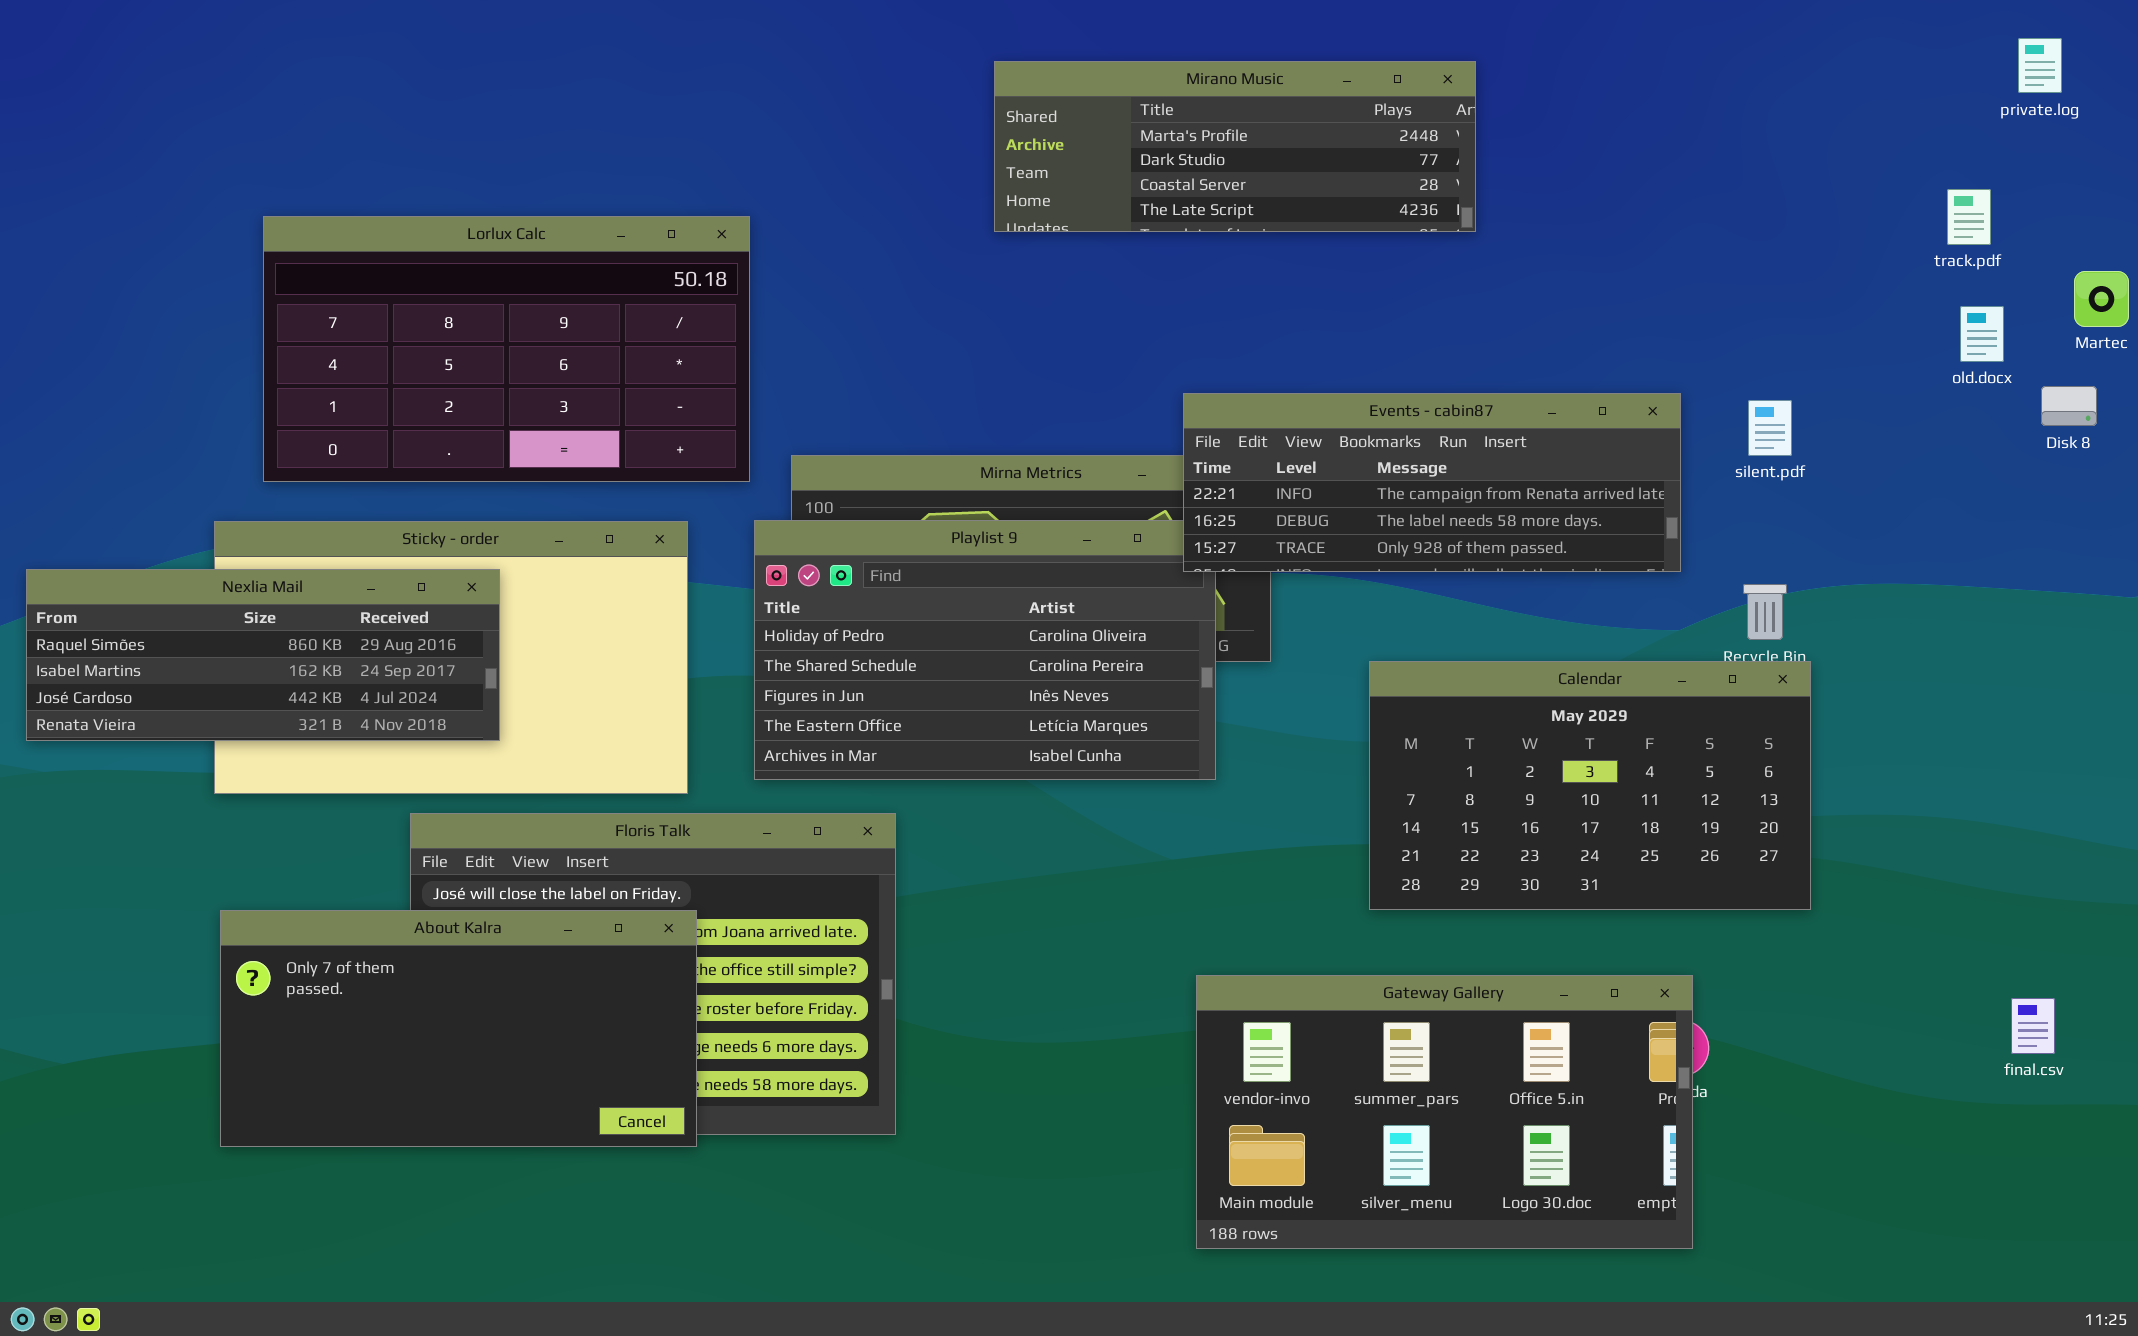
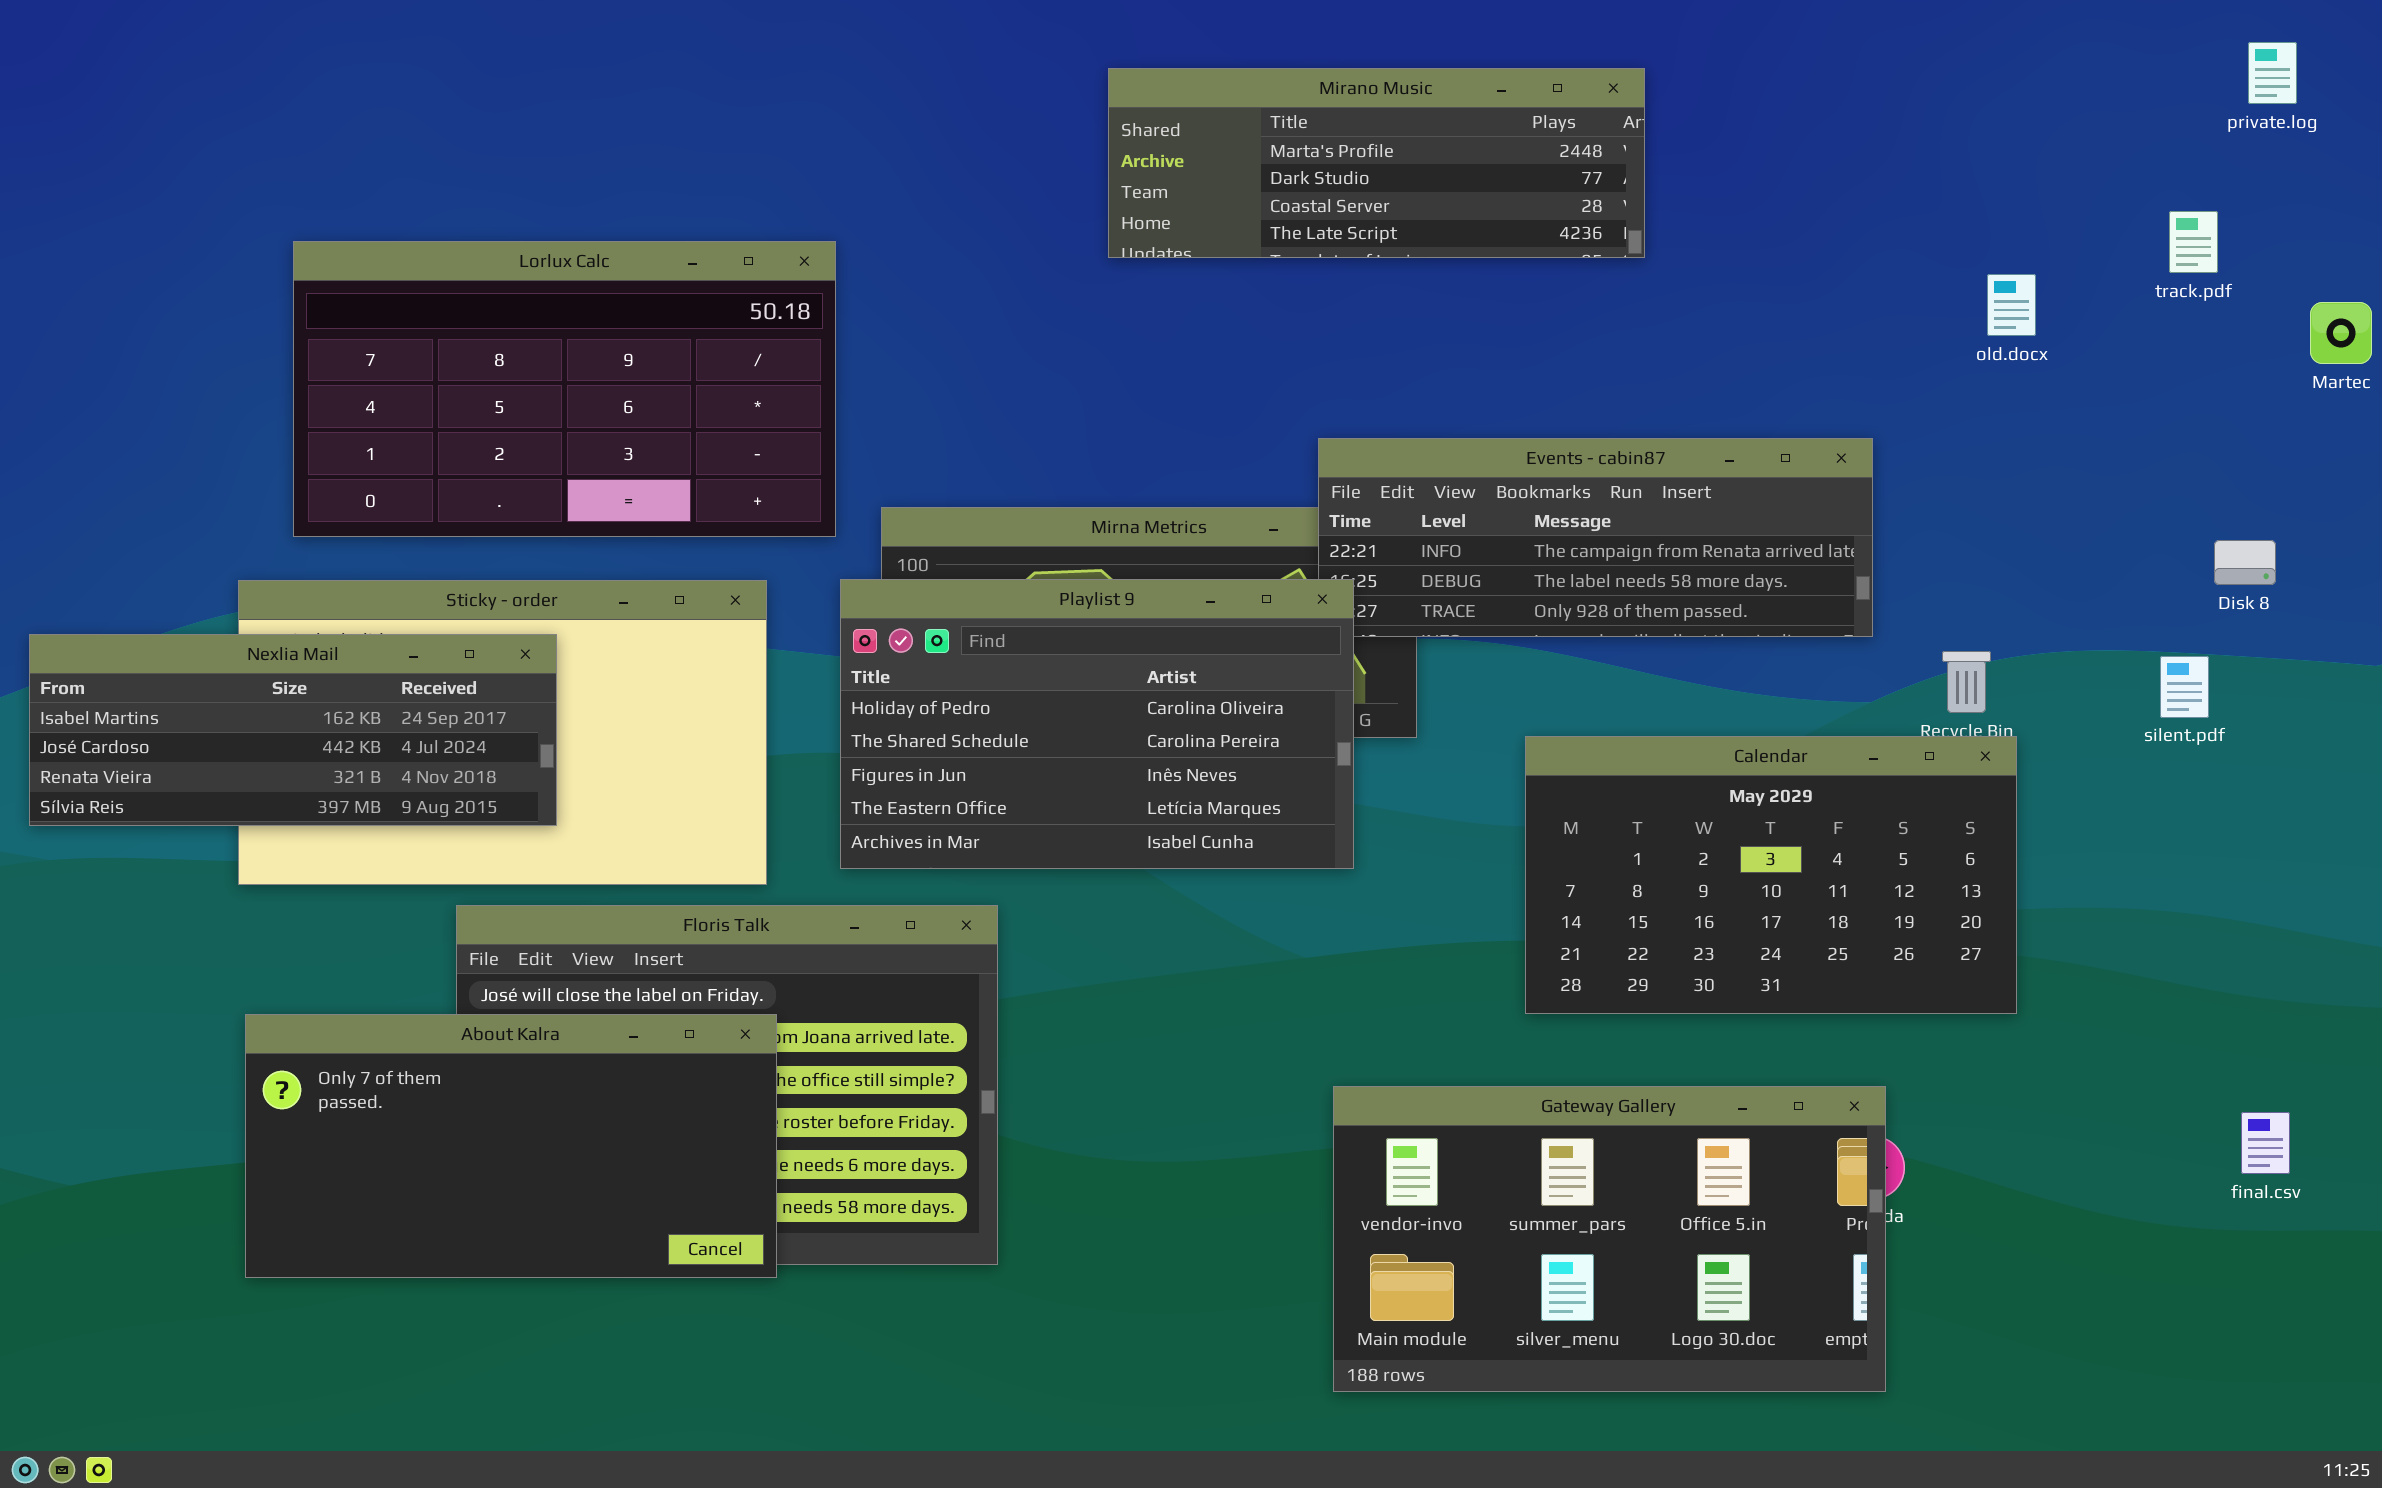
old.docx: [1960,306,2004,362] -> [1987,274,2036,336], moved
Disk 8: [2041,386,2097,426] -> [2214,540,2276,585], moved
silent.pdf: [1748,400,1792,456] -> [2160,656,2209,718], moved
Playlist 9: [754,520,1216,780] -> [840,579,1354,869], raised
Nexlia Mail: [26,569,500,741] -> [29,634,557,826], scrolled down 1 row

